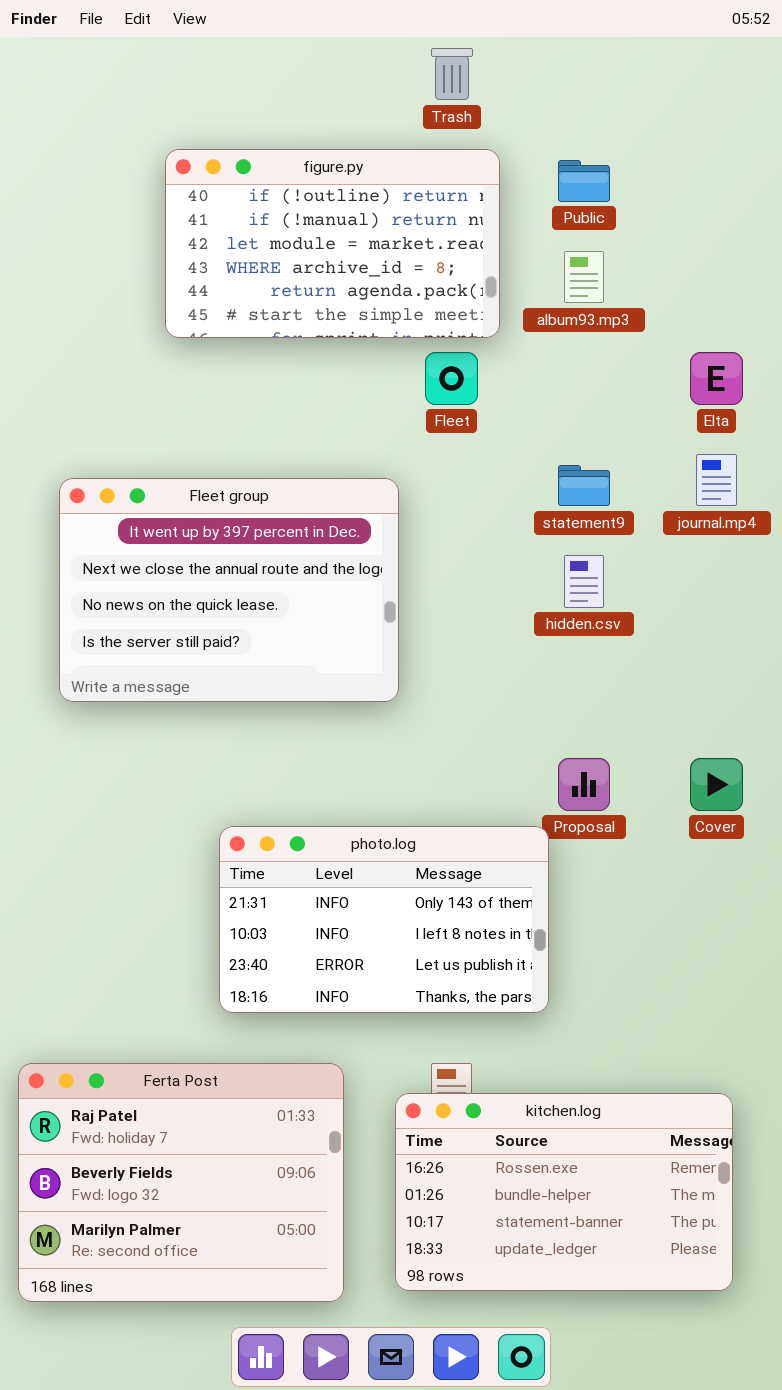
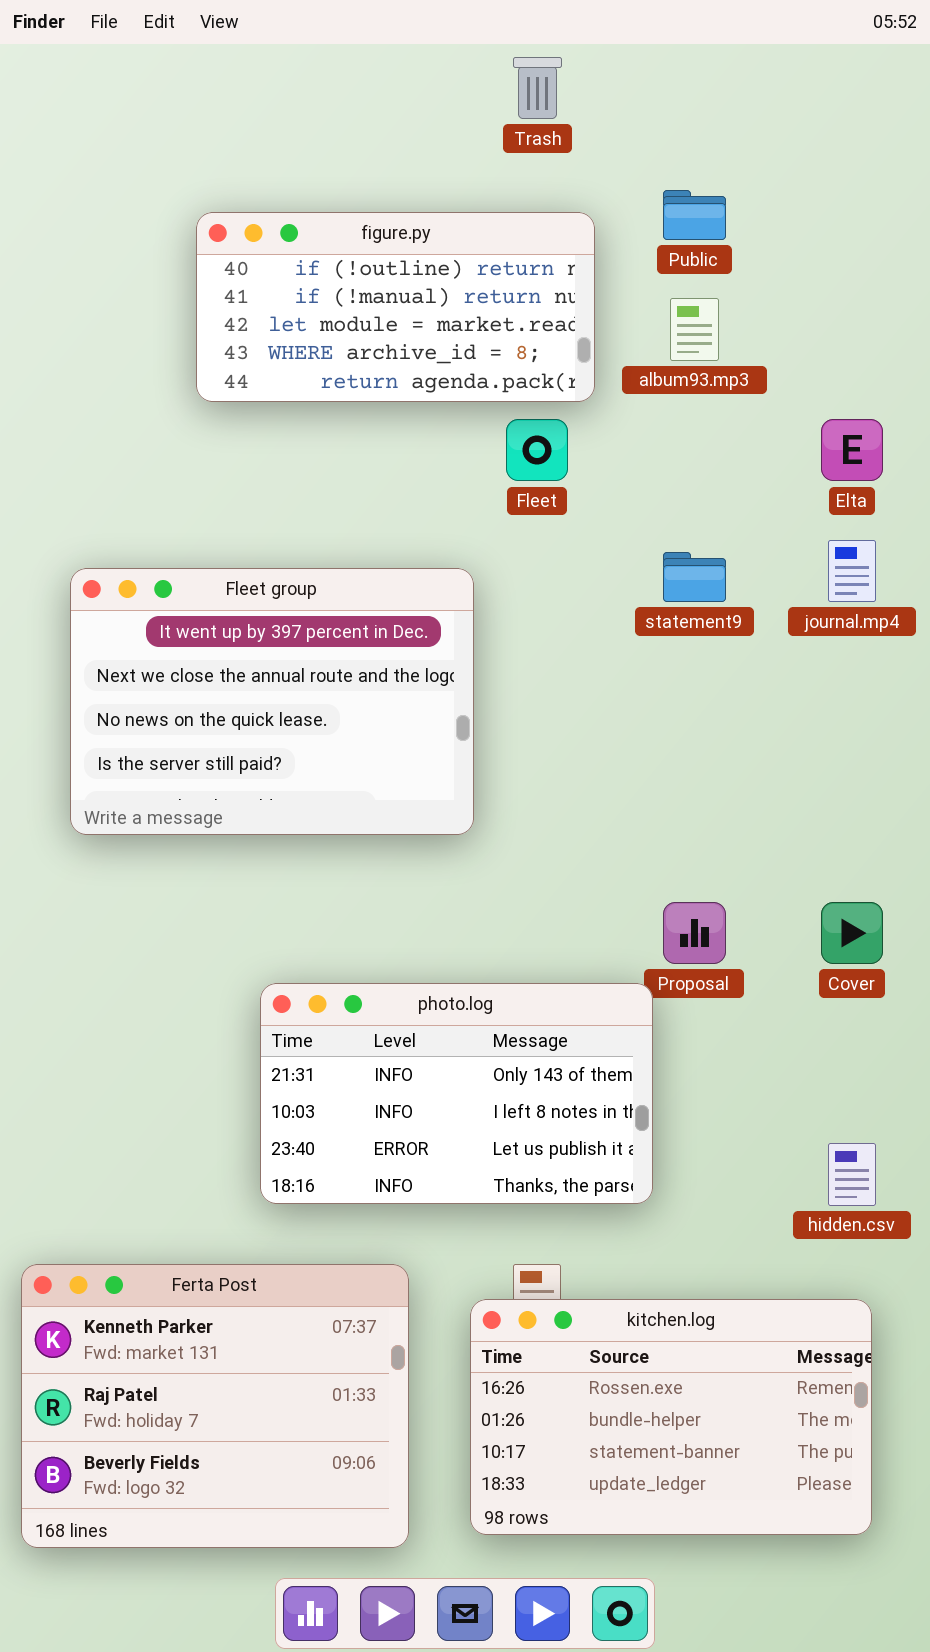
figure.py: [165,149,500,338] -> [196,212,595,402], resized
hidden.csv: [564,555,604,608] -> [828,1143,876,1206], moved
Ferta Post: [18,1063,344,1302] -> [21,1264,409,1548], scrolled up 1 row

